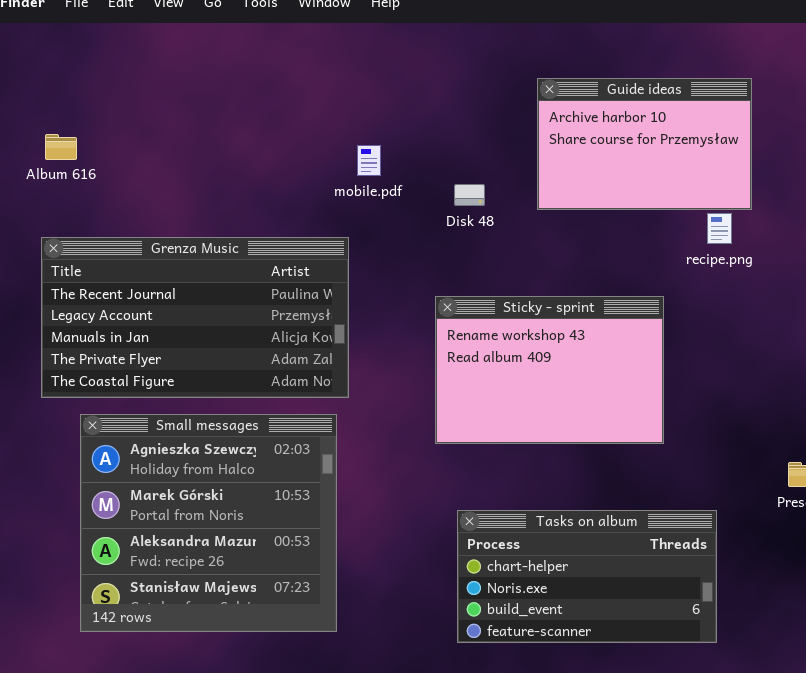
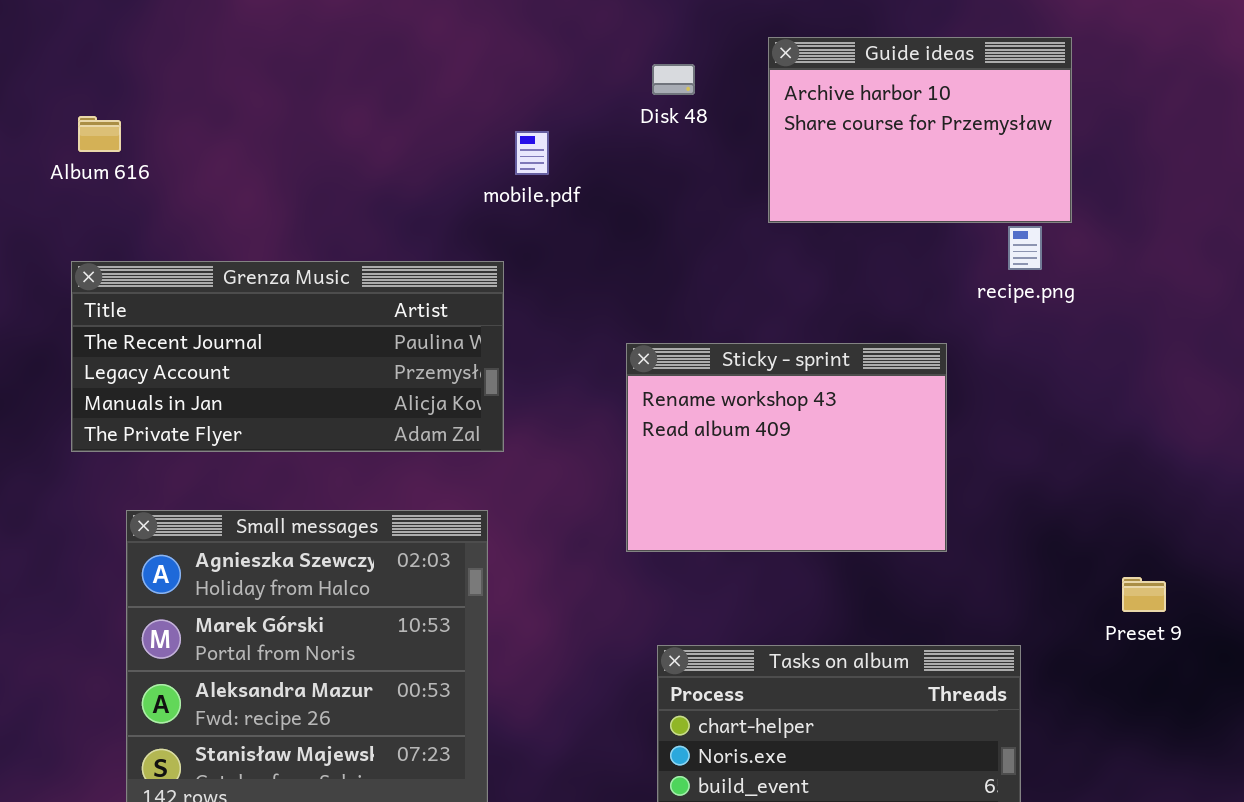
Disk 48: [454,184,485,206] -> [652,64,695,95], moved
Grenza Music: [41,237,349,398] -> [71,261,504,452], resized

